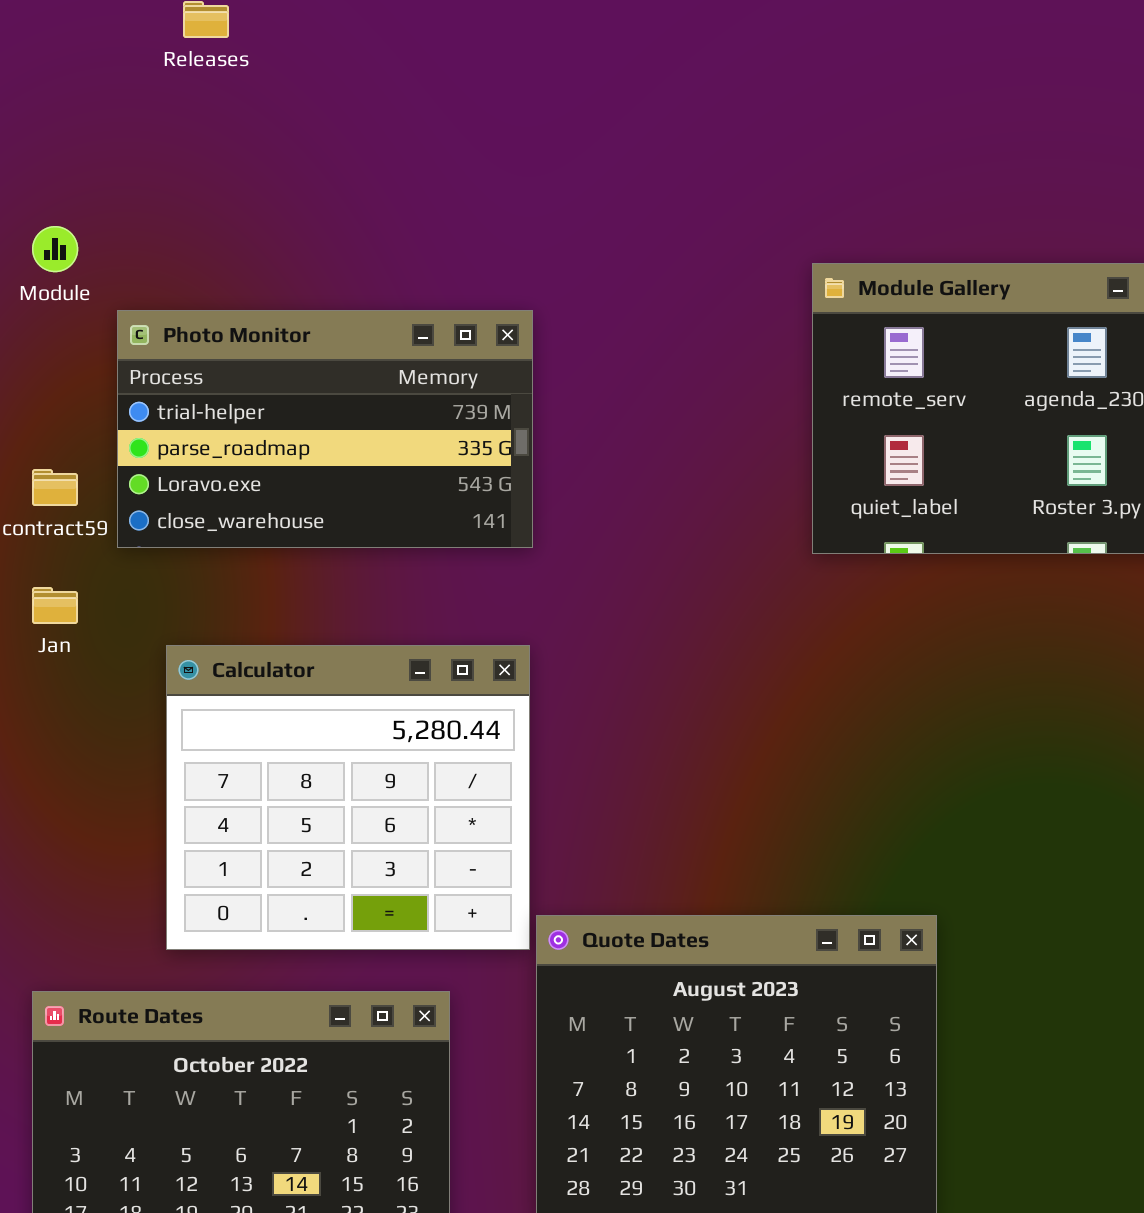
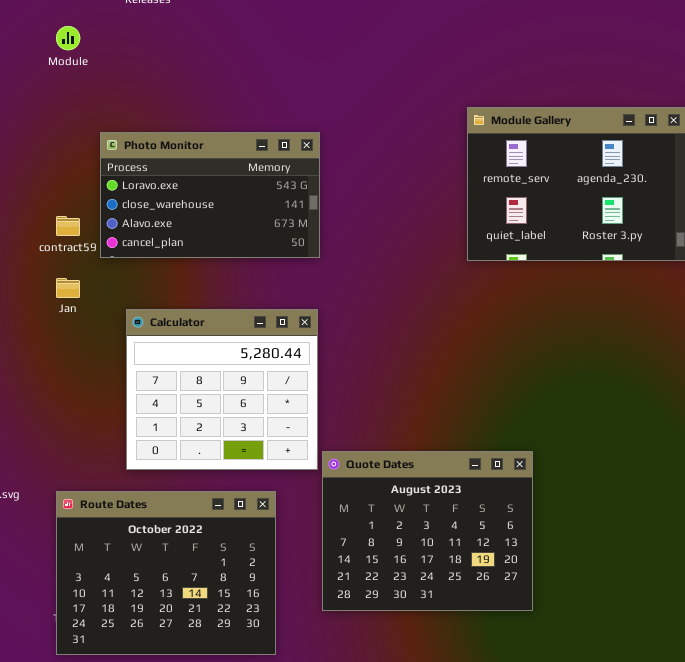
Module: [32,226,78,272] -> [56,26,80,50], moved
Photo Monitor: [117,310,533,548] -> [100,132,320,258], scrolled down 2 rows

